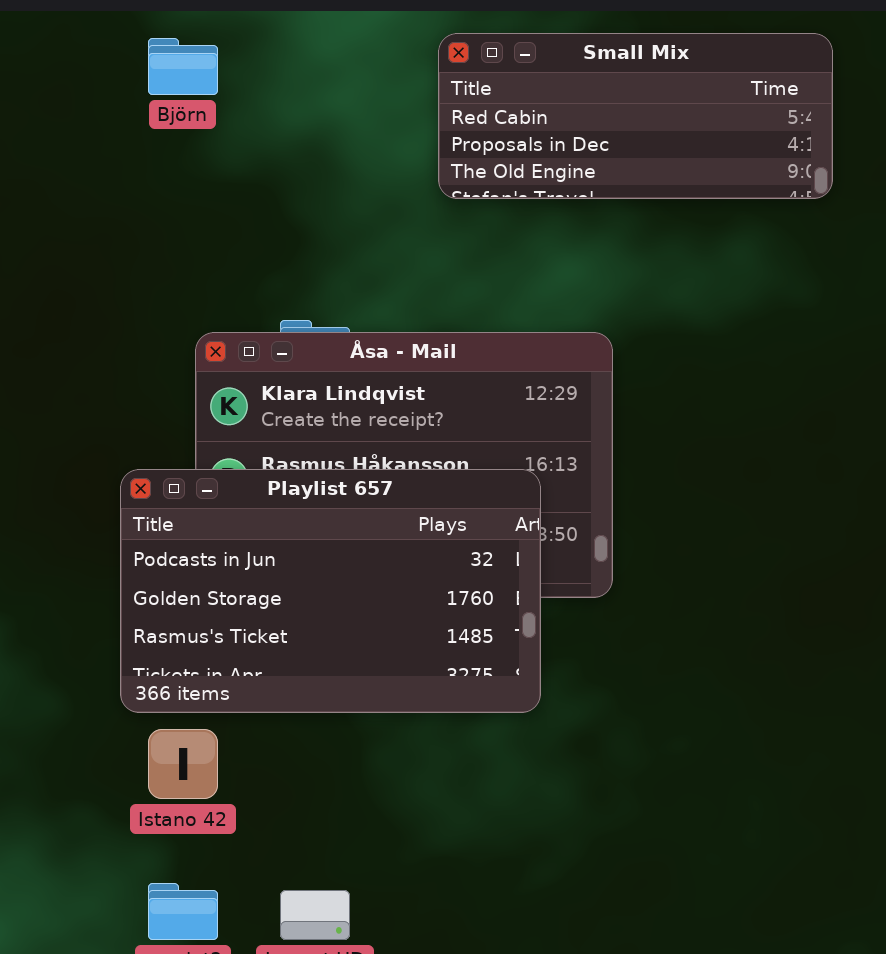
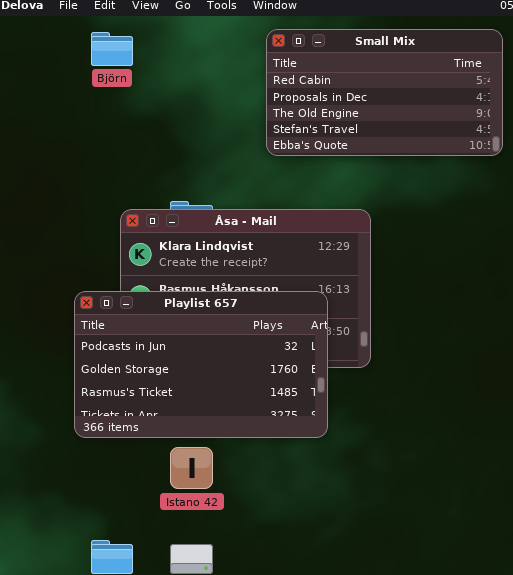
Small Mix: [438,33,833,199] -> [266,29,503,156], resized
Istano 42: [148,729,218,799] -> [170,447,213,489], moved

